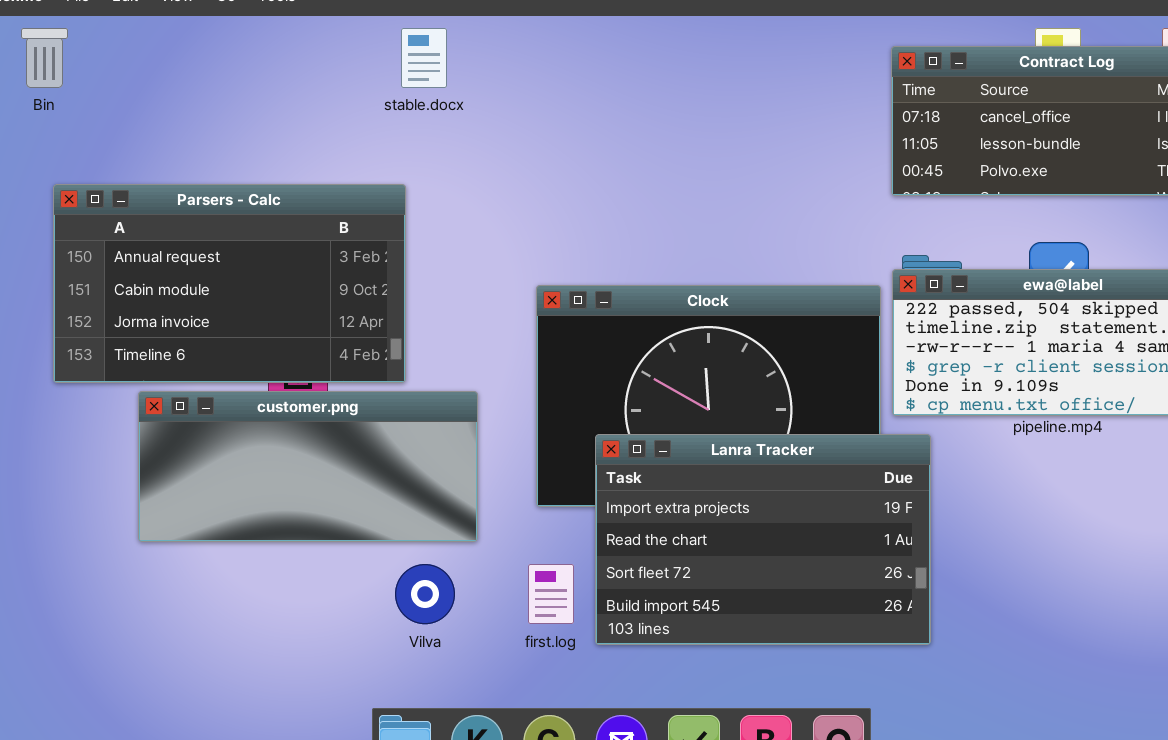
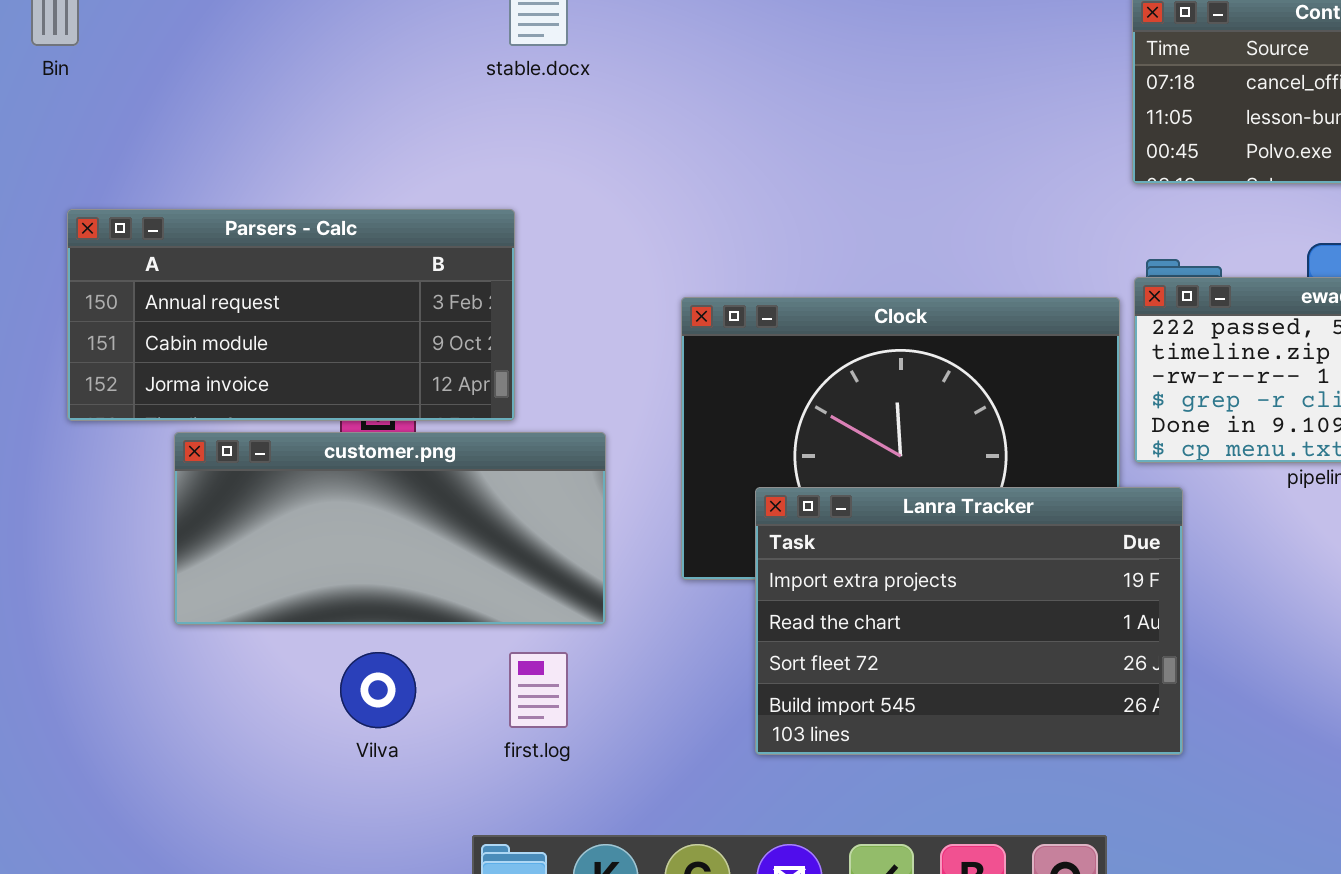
Parsers - Calc: [53,184,406,383] -> [67,209,515,421], resized
Vilva: [395,564,455,624] -> [340,652,416,728], moved
first.log: [528,564,574,624] -> [509,652,568,728], moved

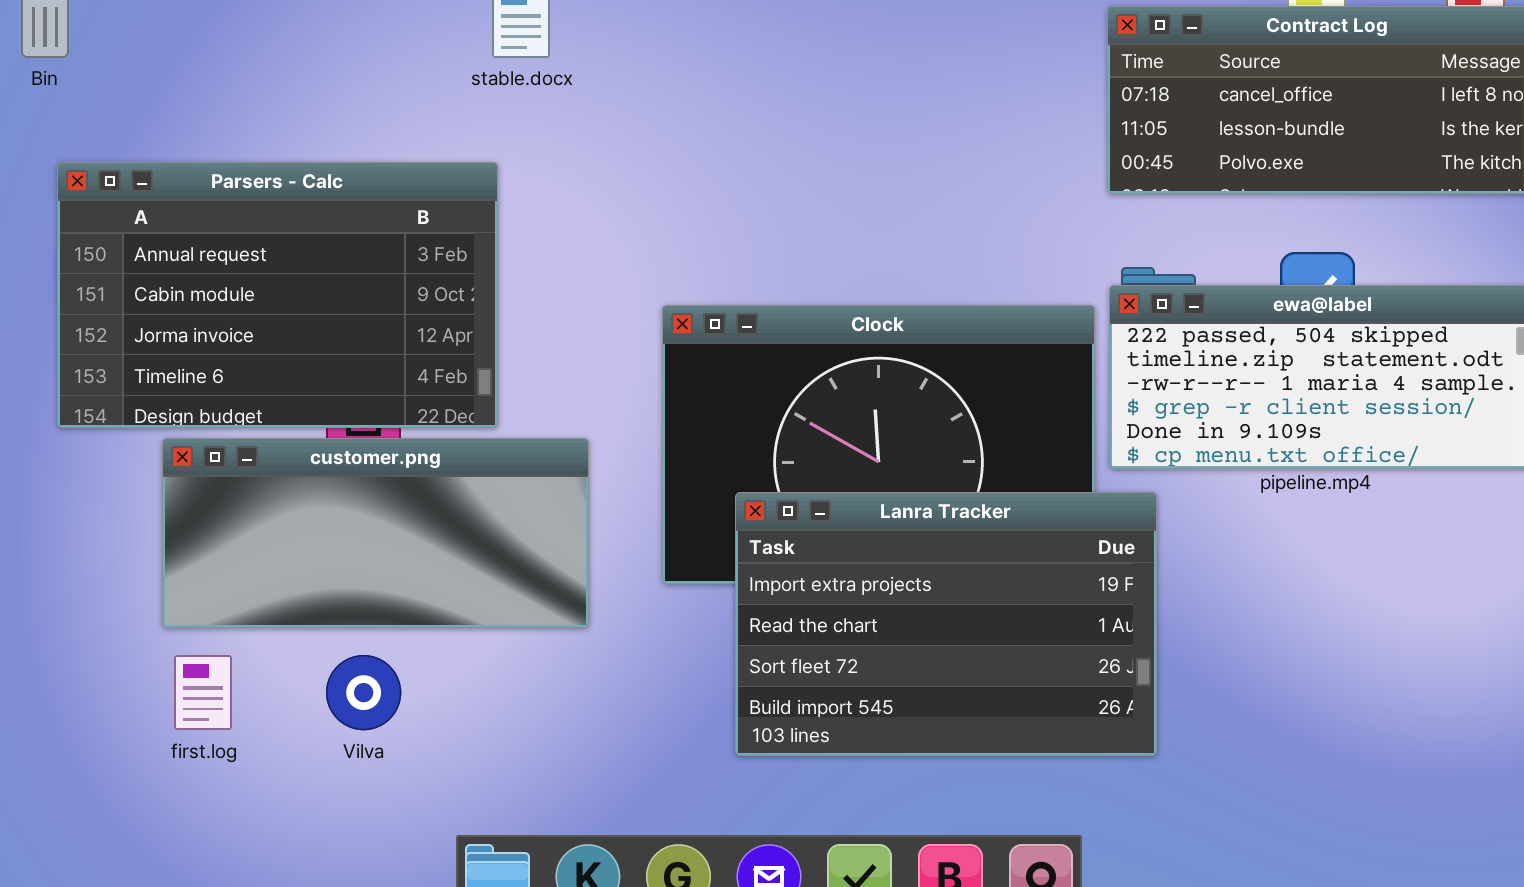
Parsers - Calc: [67,209,515,421] -> [57,162,498,428], resized
first.log: [509,652,568,728] -> [174,655,232,730], moved

